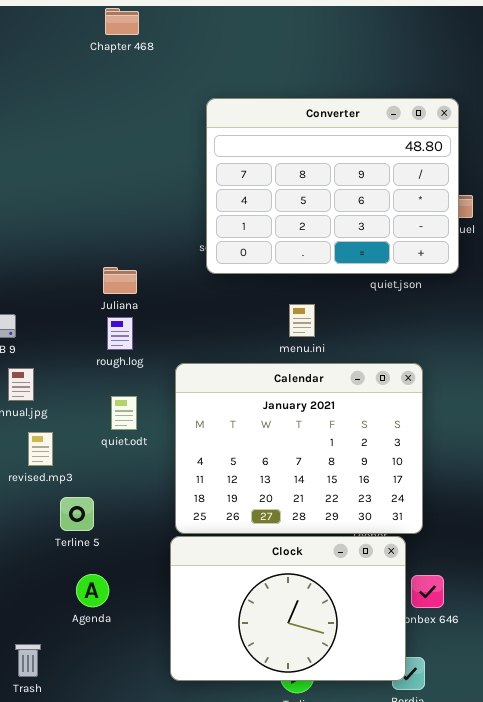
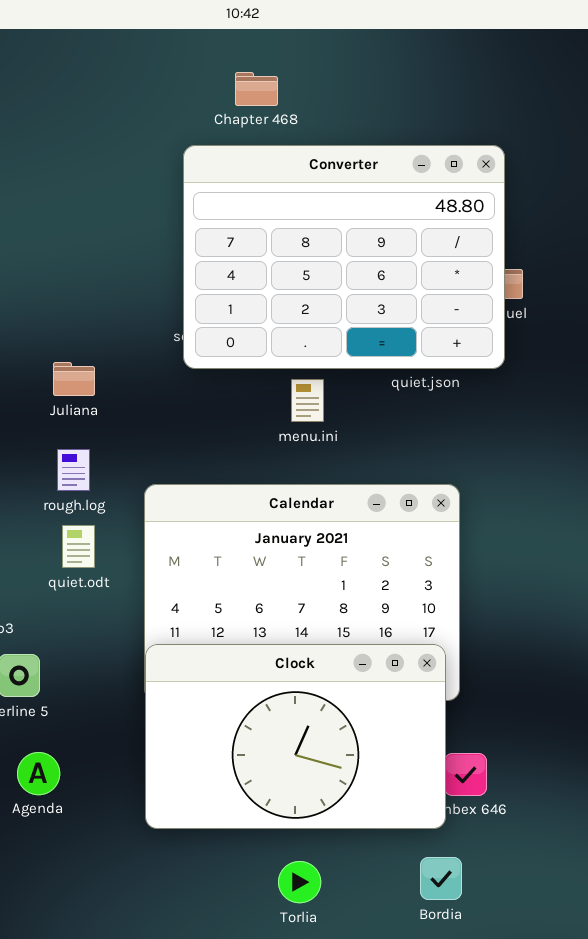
Chapter 468: [105,8,139,35] -> [235,72,278,106], moved
menu.ini: [289,304,315,337] -> [291,379,324,422], moved
rough.log: [107,317,133,350] -> [57,449,90,491], moved
Clock: [170,536,406,681] -> [145,644,446,829], moved

